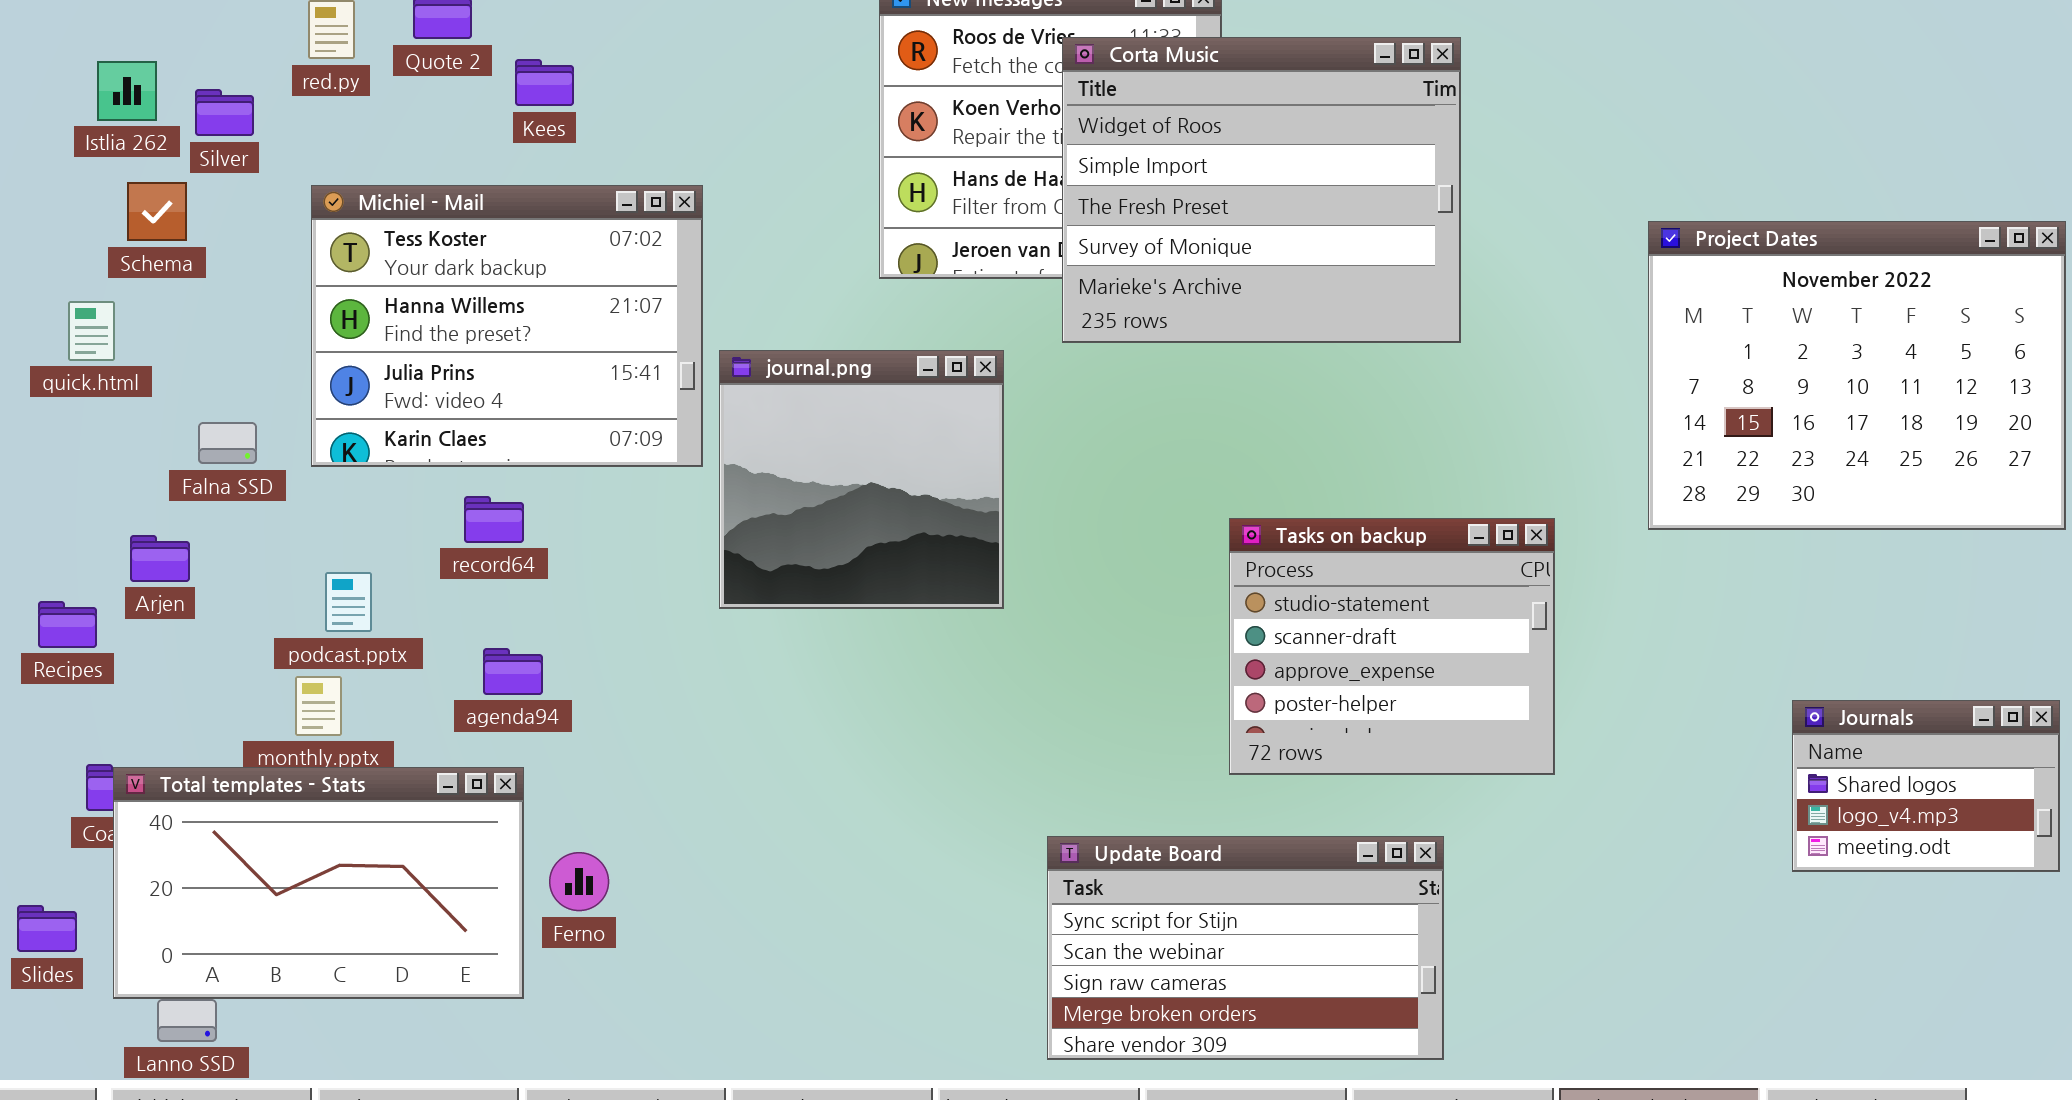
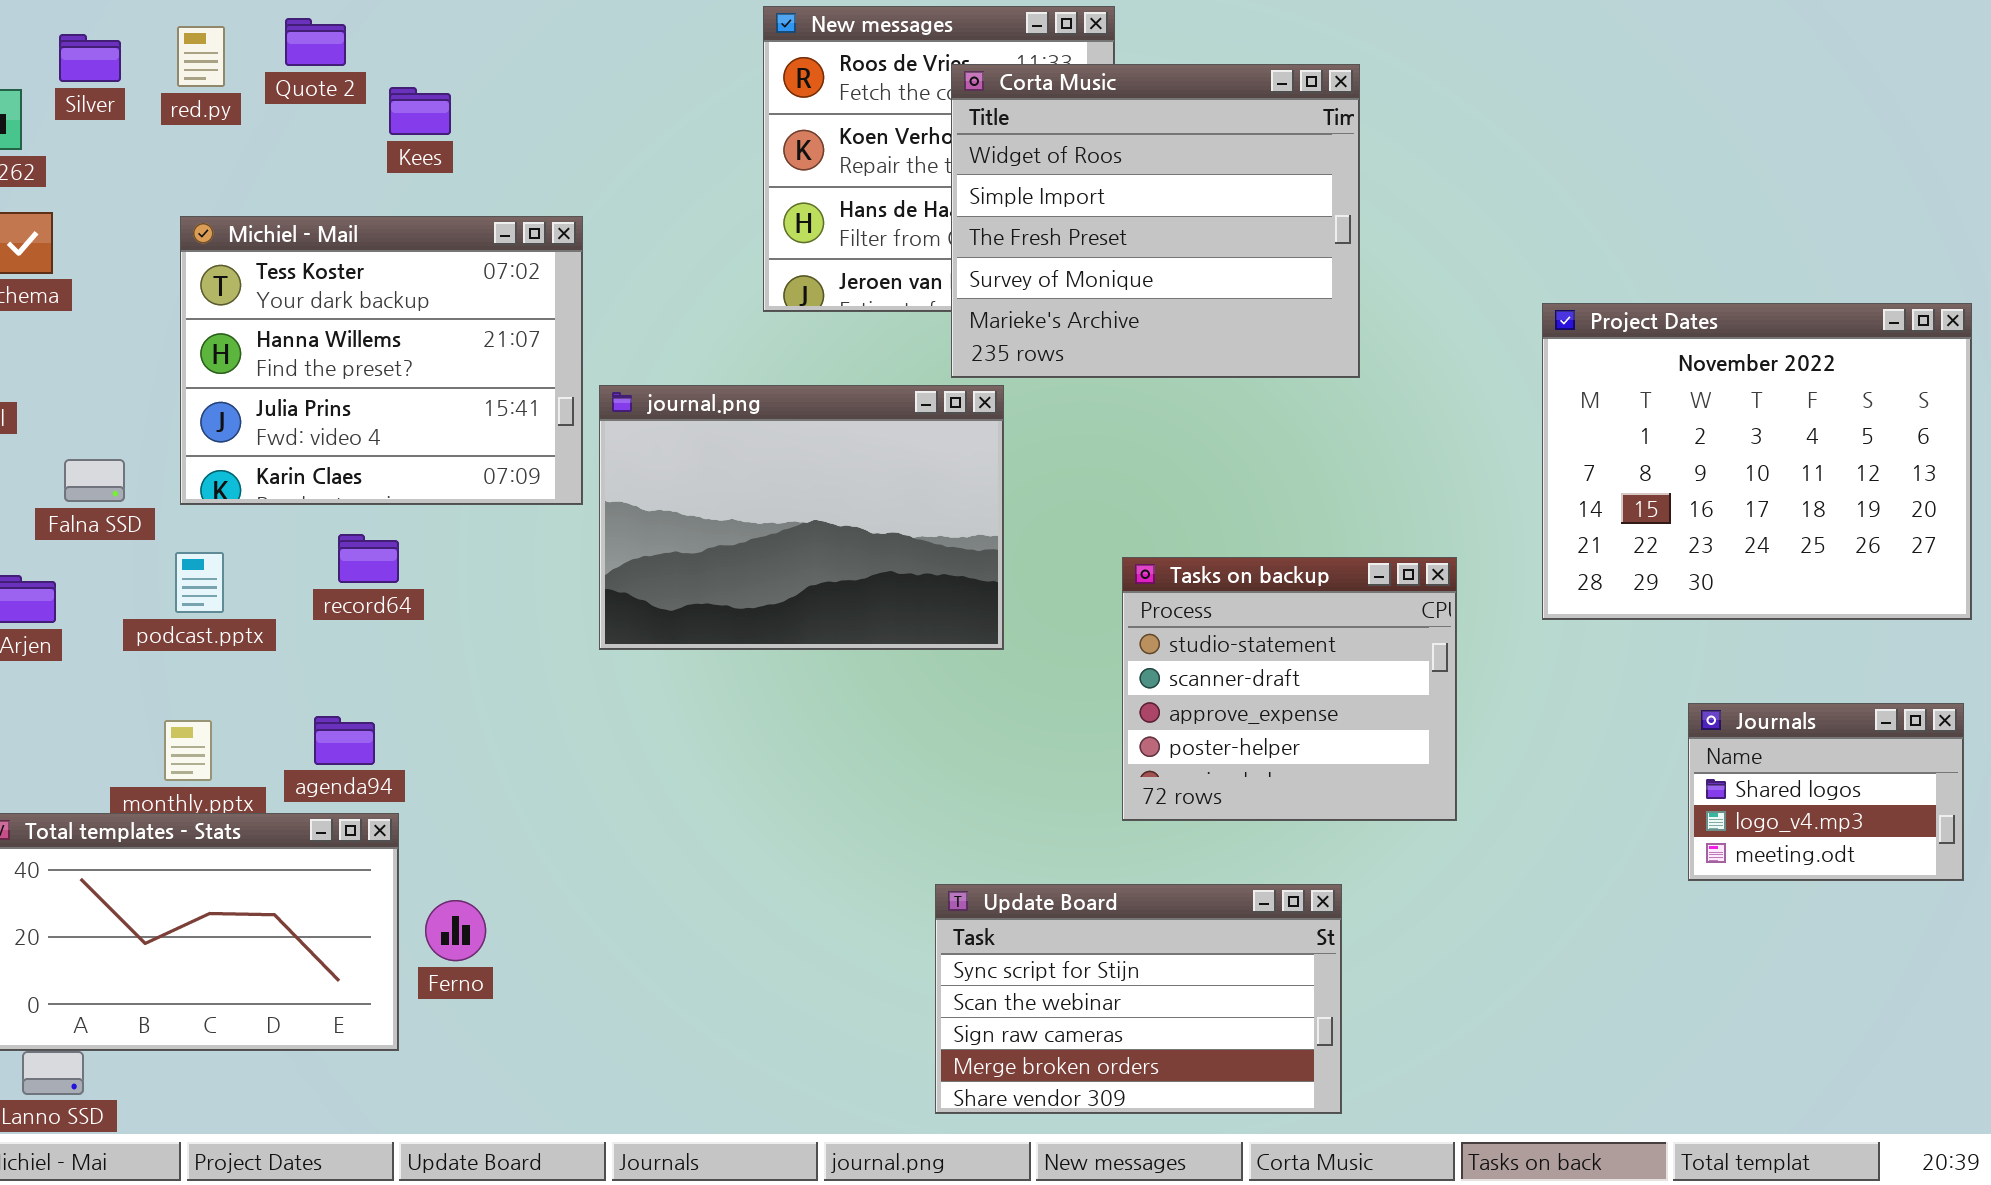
Silver: [195,89,254,136] -> [59,34,121,82], moved
Project Dates: [1648,221,2066,530] -> [1542,303,1972,620], moved
journal.png: [719,350,1004,609] -> [599,385,1004,650], resized
podcast.pptx: [325,572,372,632] -> [175,552,224,613], moved
agenda94: [483,648,543,695] -> [314,716,375,765], moved
Journals: [1792,700,2060,872] -> [1688,703,1964,881], moved

